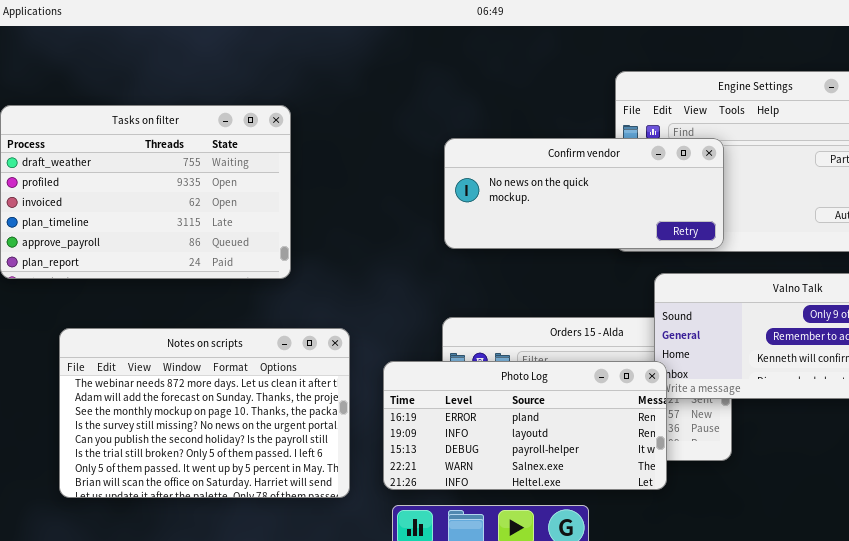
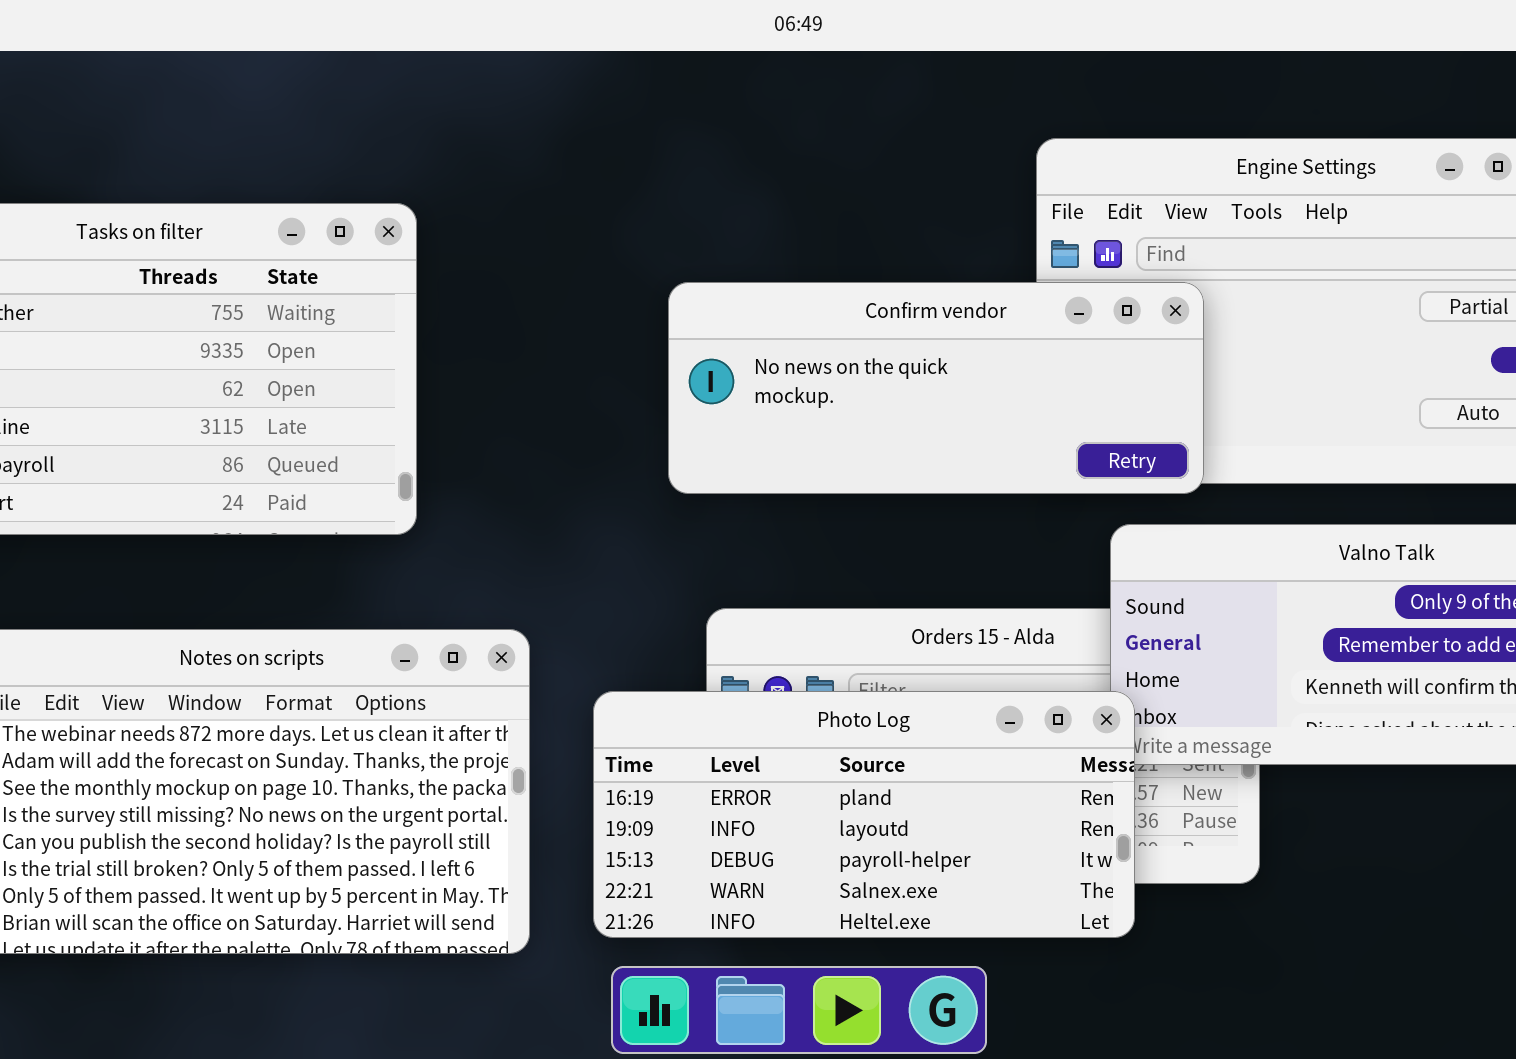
Confirm vendor: [444,138,724,249] -> [668,282,1204,494], moved

